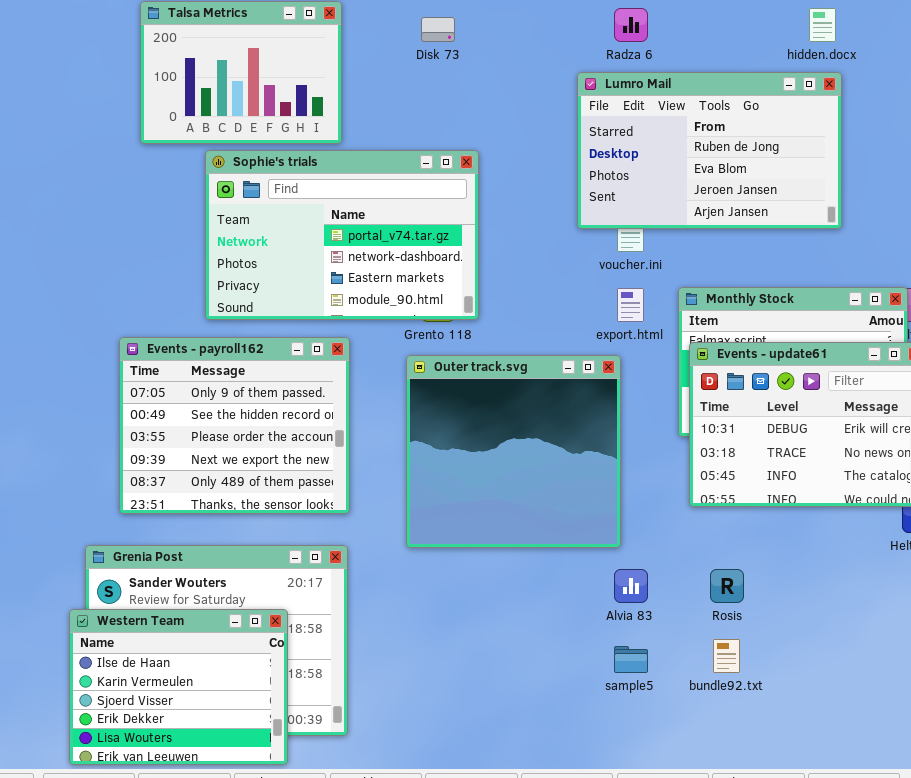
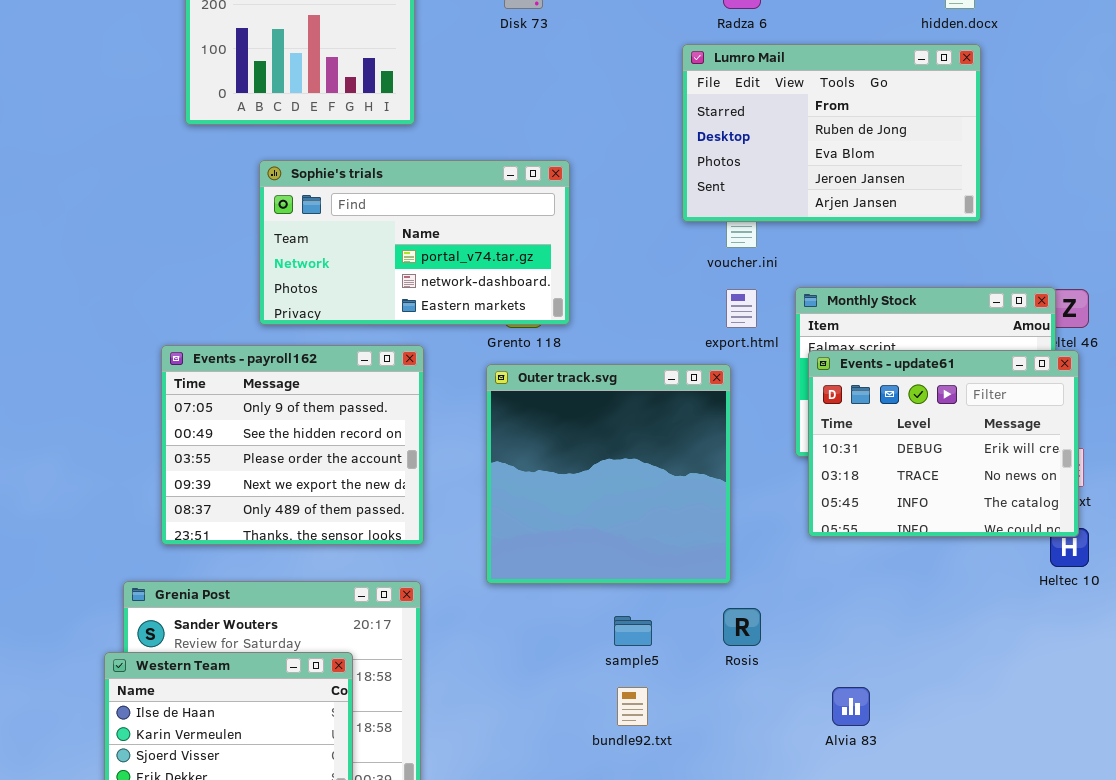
Sophie's trials: [205,150,479,320] -> [259,160,570,325], resized
Alvia 83: [614,569,648,603] -> [832,687,870,726], moved
Rosis: [710,569,744,603] -> [723,608,761,646], moved
bundle92.txt: [713,639,740,673] -> [617,687,648,726], moved
sample5: [614,646,648,673] -> [614,616,652,646], moved

